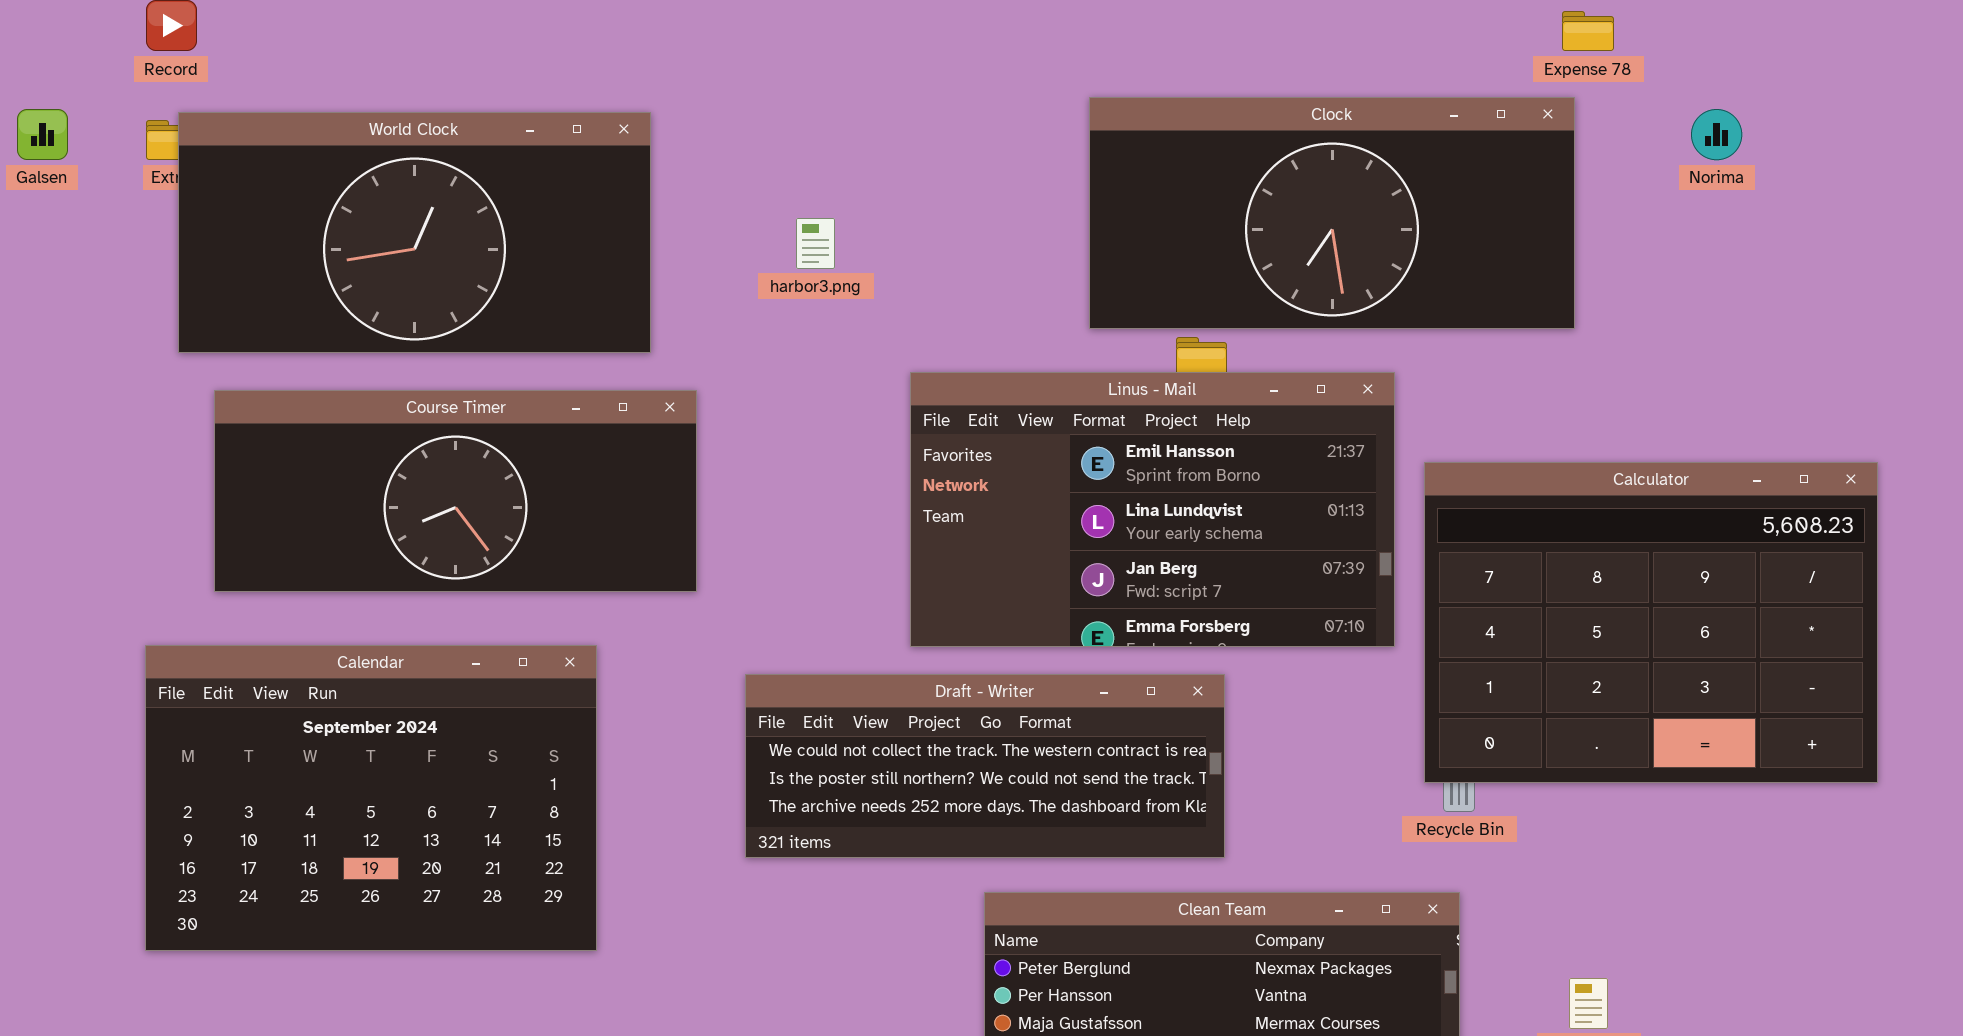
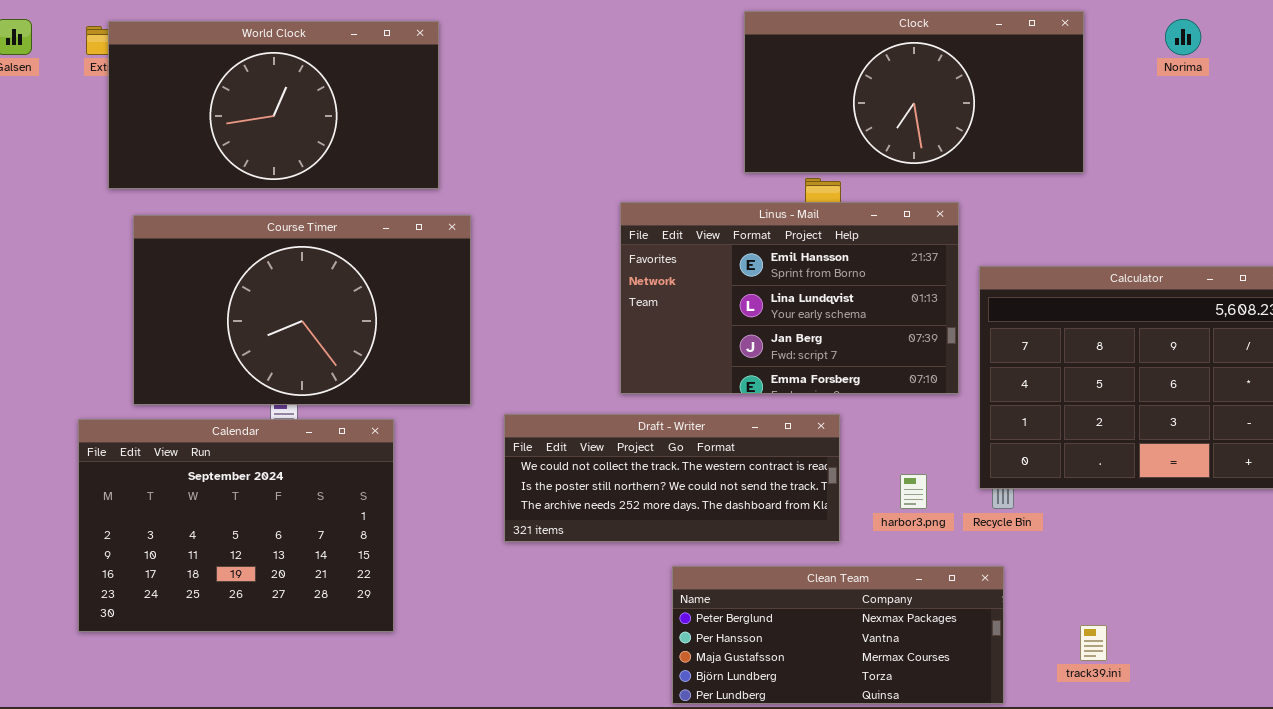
harbor3.png: [796,218,835,269] -> [900,474,927,509], moved
Course Timer: [214,390,697,592] -> [133,215,471,405], resized
Calendar: [145,645,597,951] -> [78,419,394,632], moved

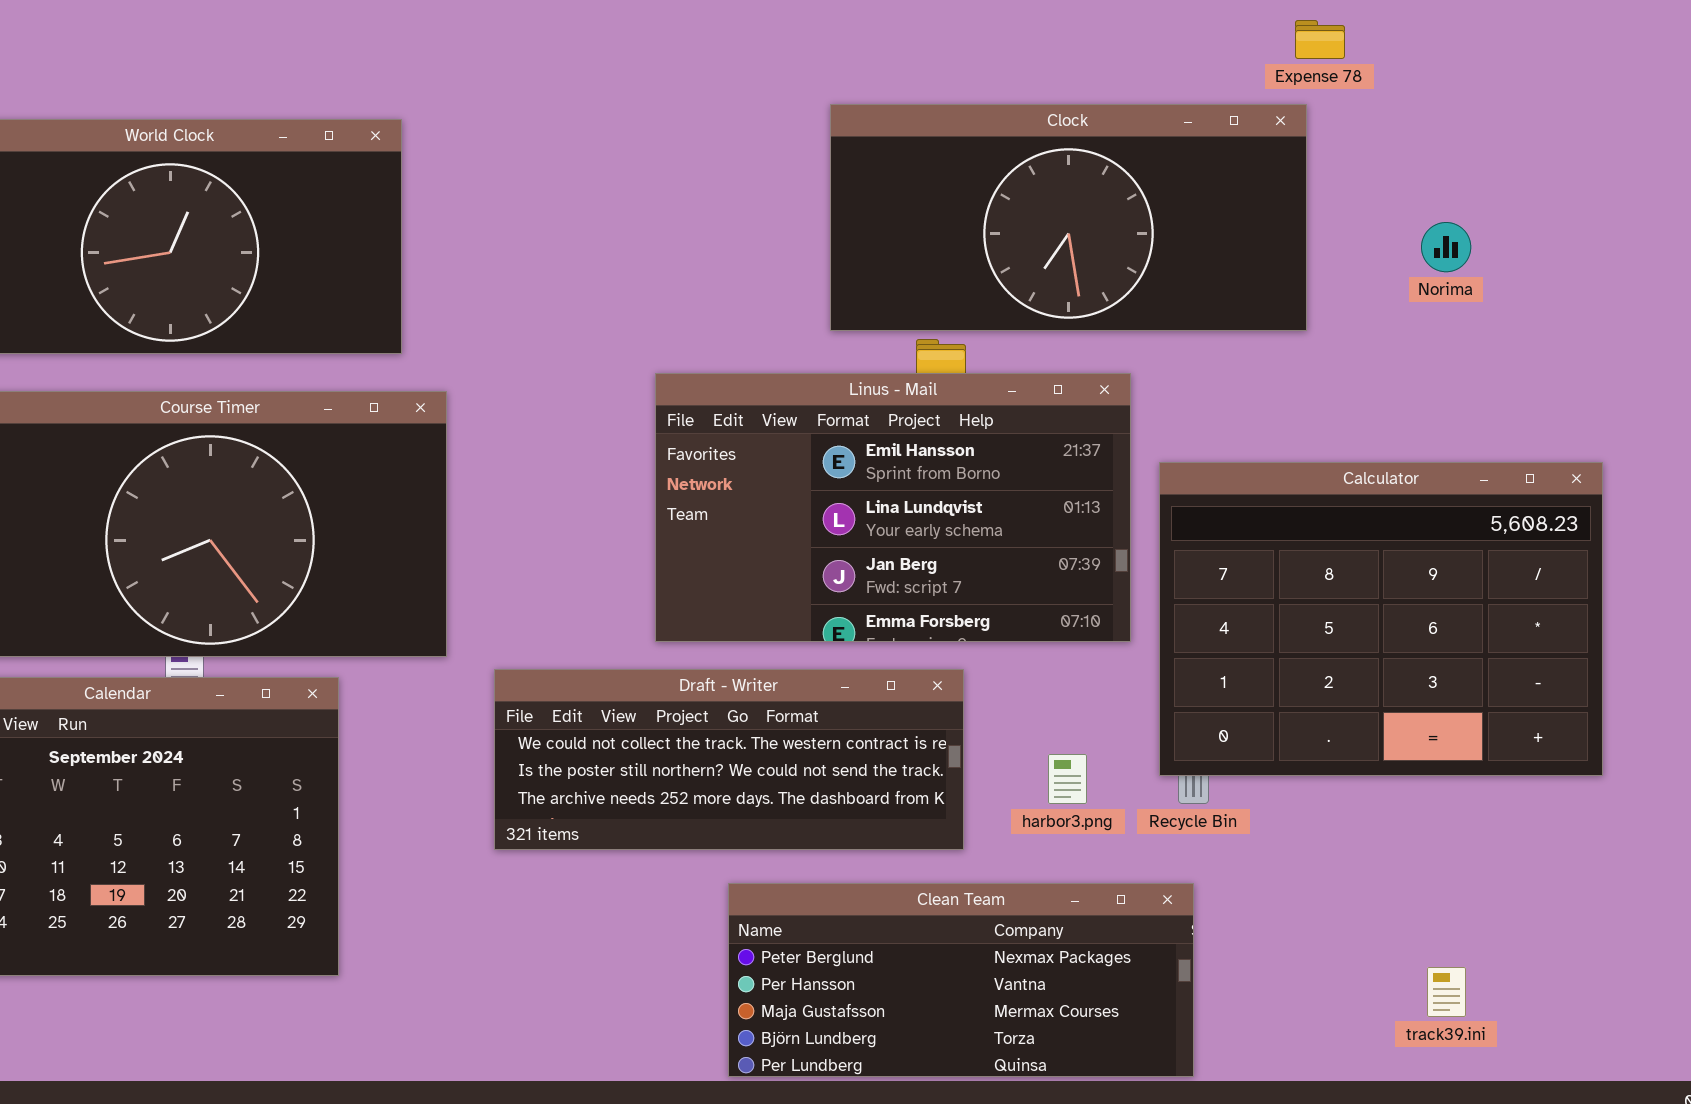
Norima: [1165,19,1201,55] -> [1421,222,1471,272], moved
track39.ini: [1080,625,1107,661] -> [1427,967,1466,1017], moved

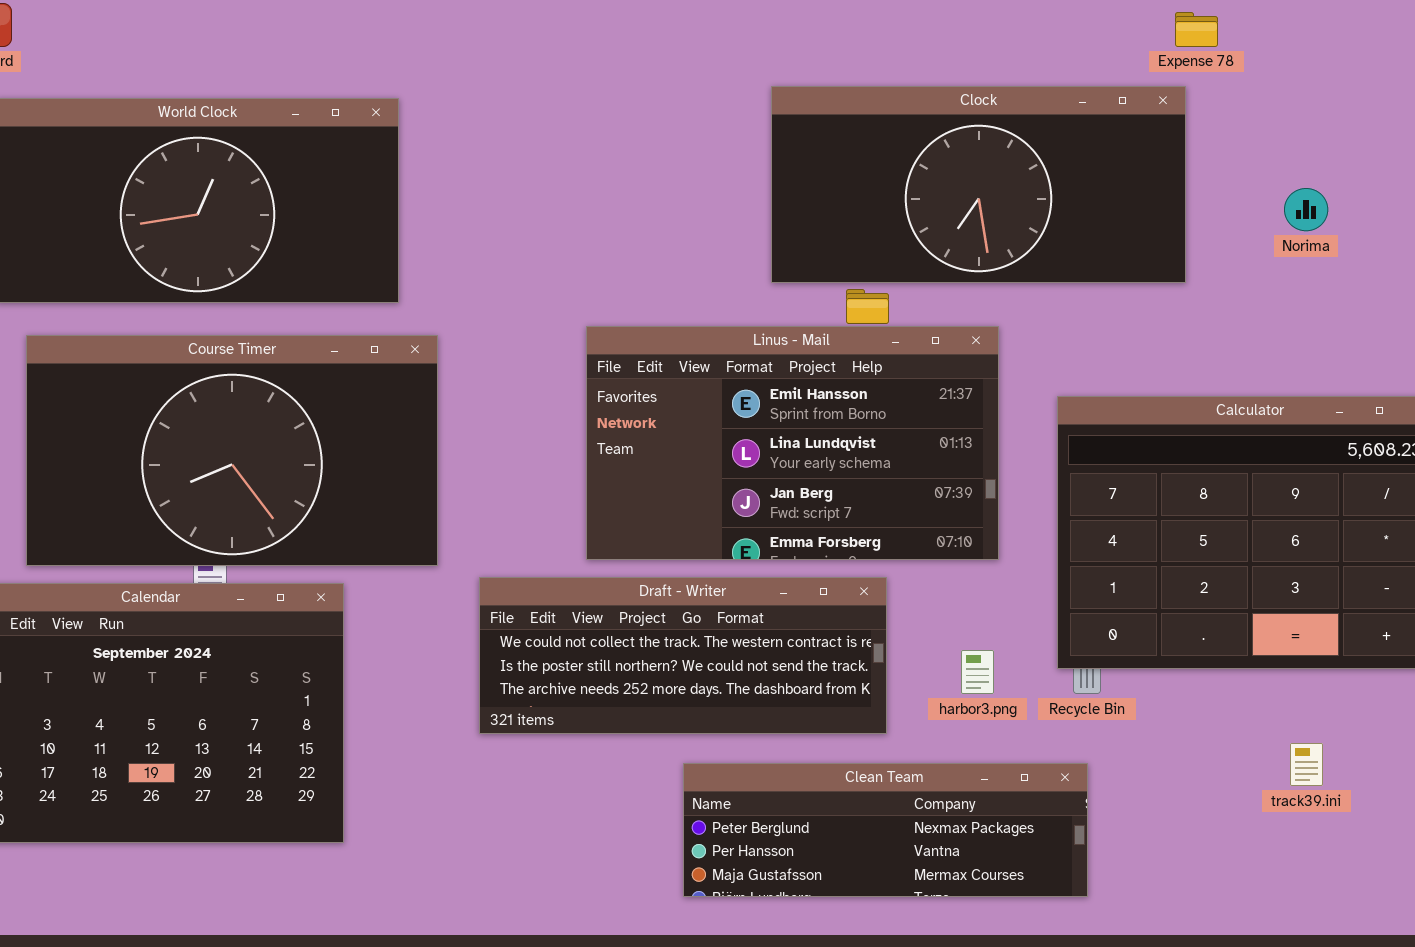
Linus - Mail: [655,373,1131,642] -> [586,326,999,560], moved
Clean Team: [728,883,1194,1077] -> [683,763,1088,897], resized
track39.ini: [1427,967,1466,1017] -> [1290,743,1323,786], moved

